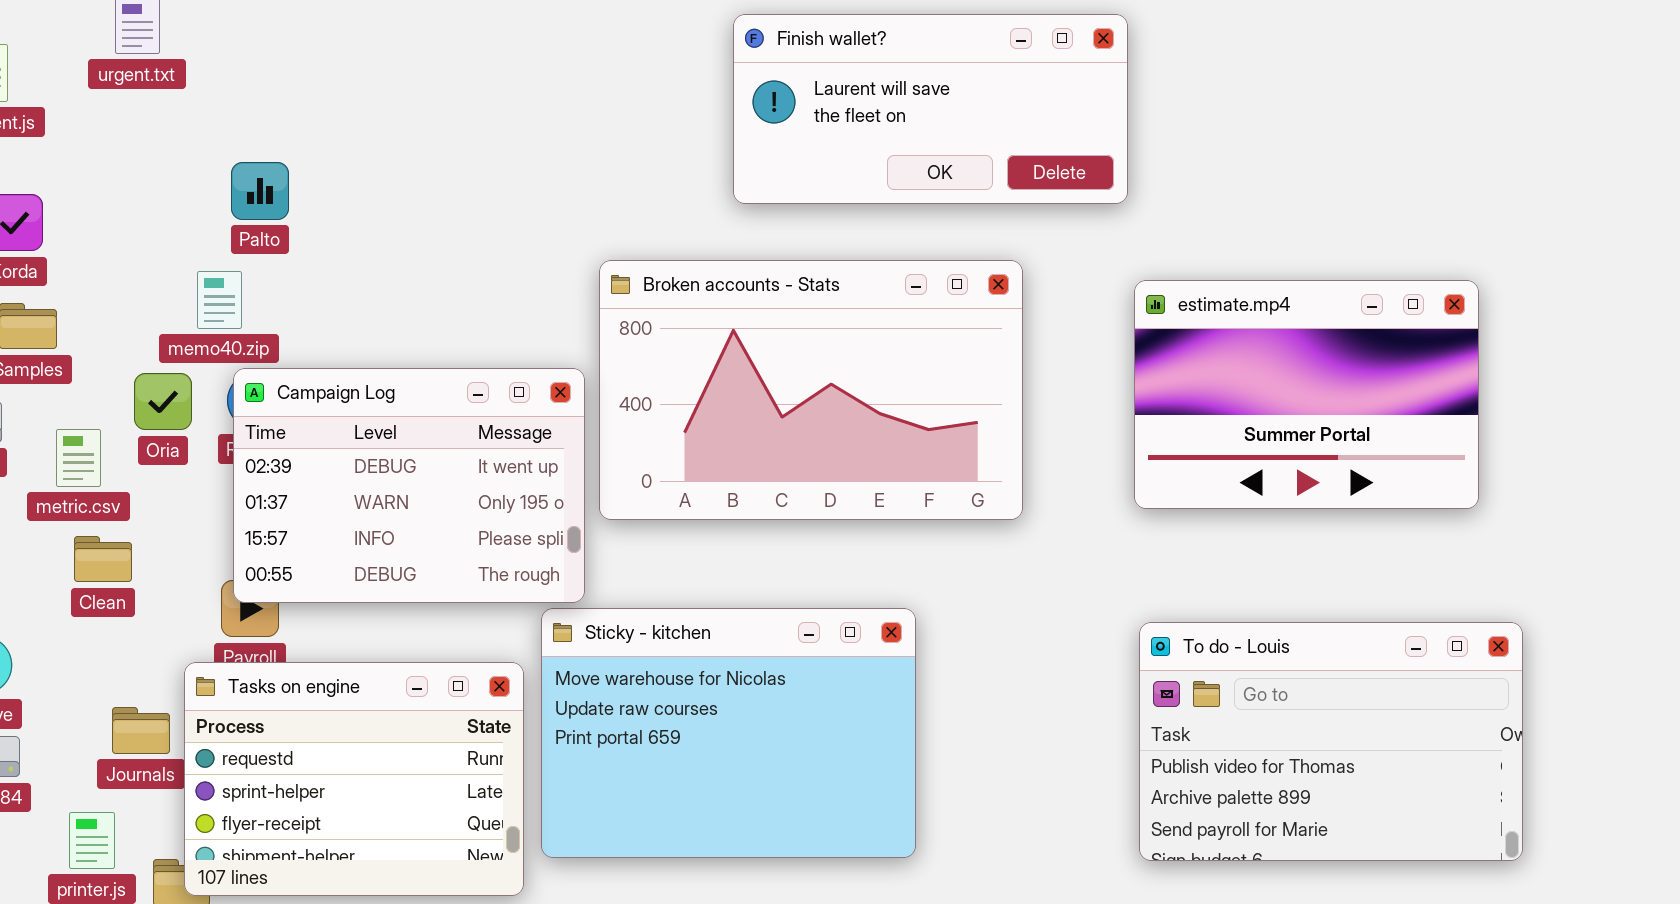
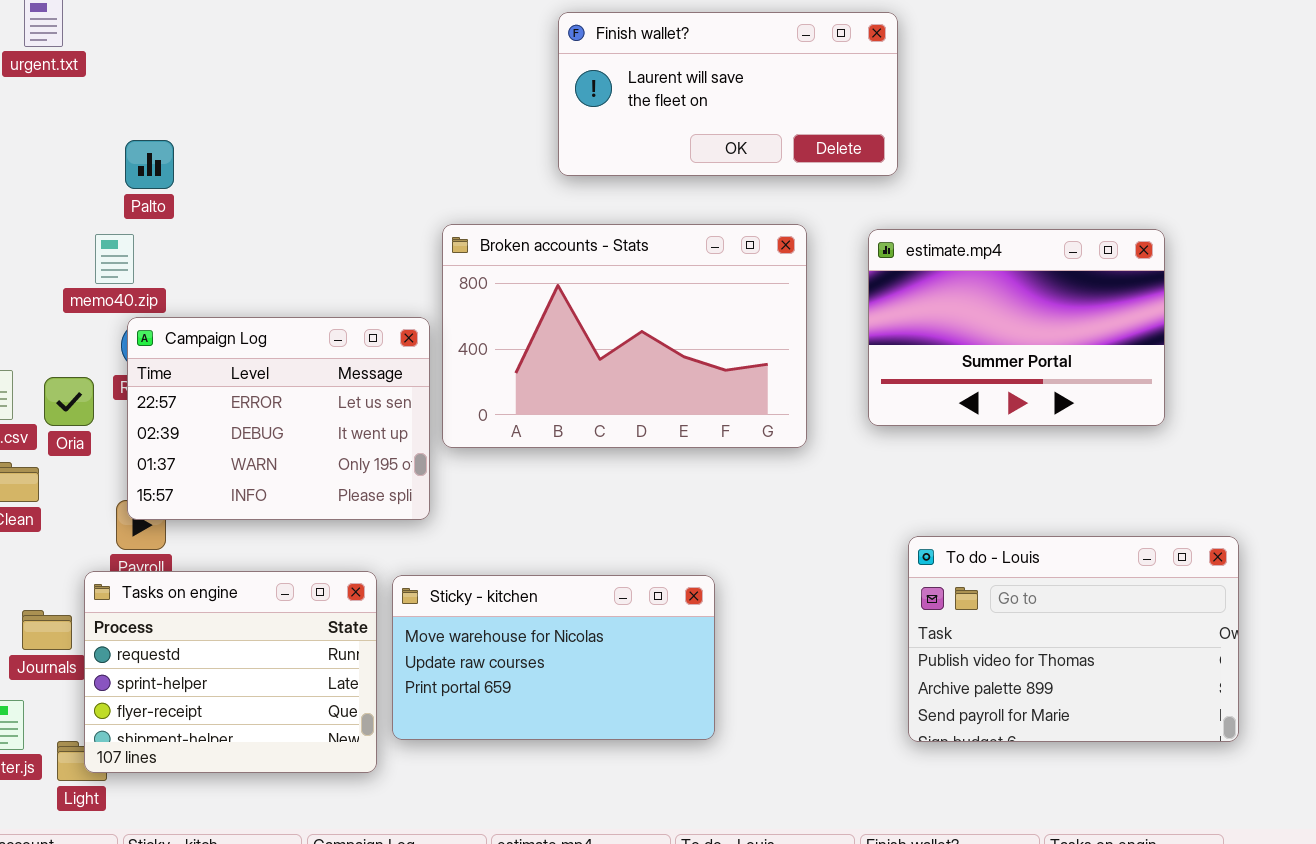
estimate.mp4: [1134,280,1479,509] -> [868,229,1165,426], moved
Campaign Log: [233,368,585,603] -> [127,317,430,520], scrolled up 1 row
Oria: [134,373,192,430] -> [44,377,94,426], moved
Sticky - kitchen: [541,608,916,858] -> [392,575,715,740], resized

